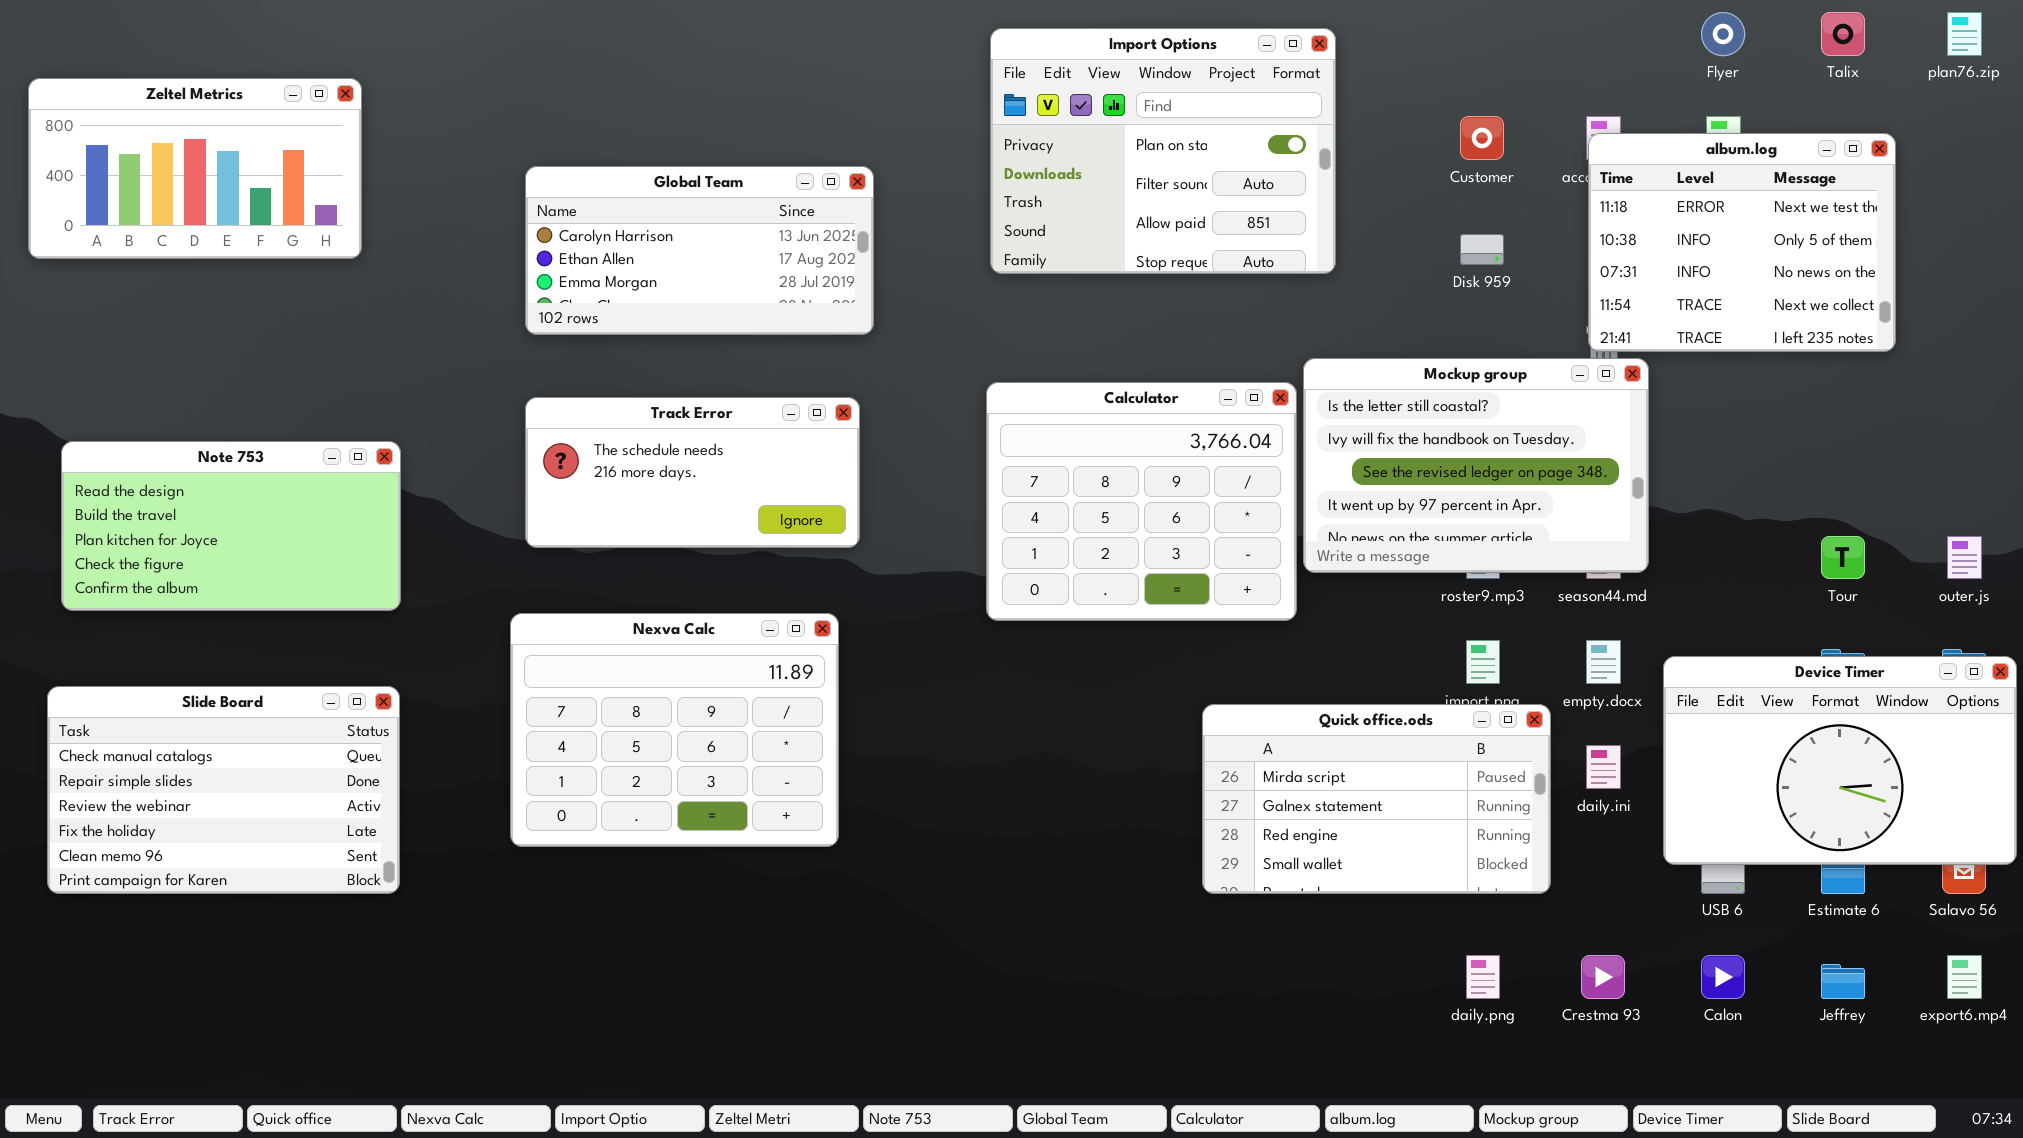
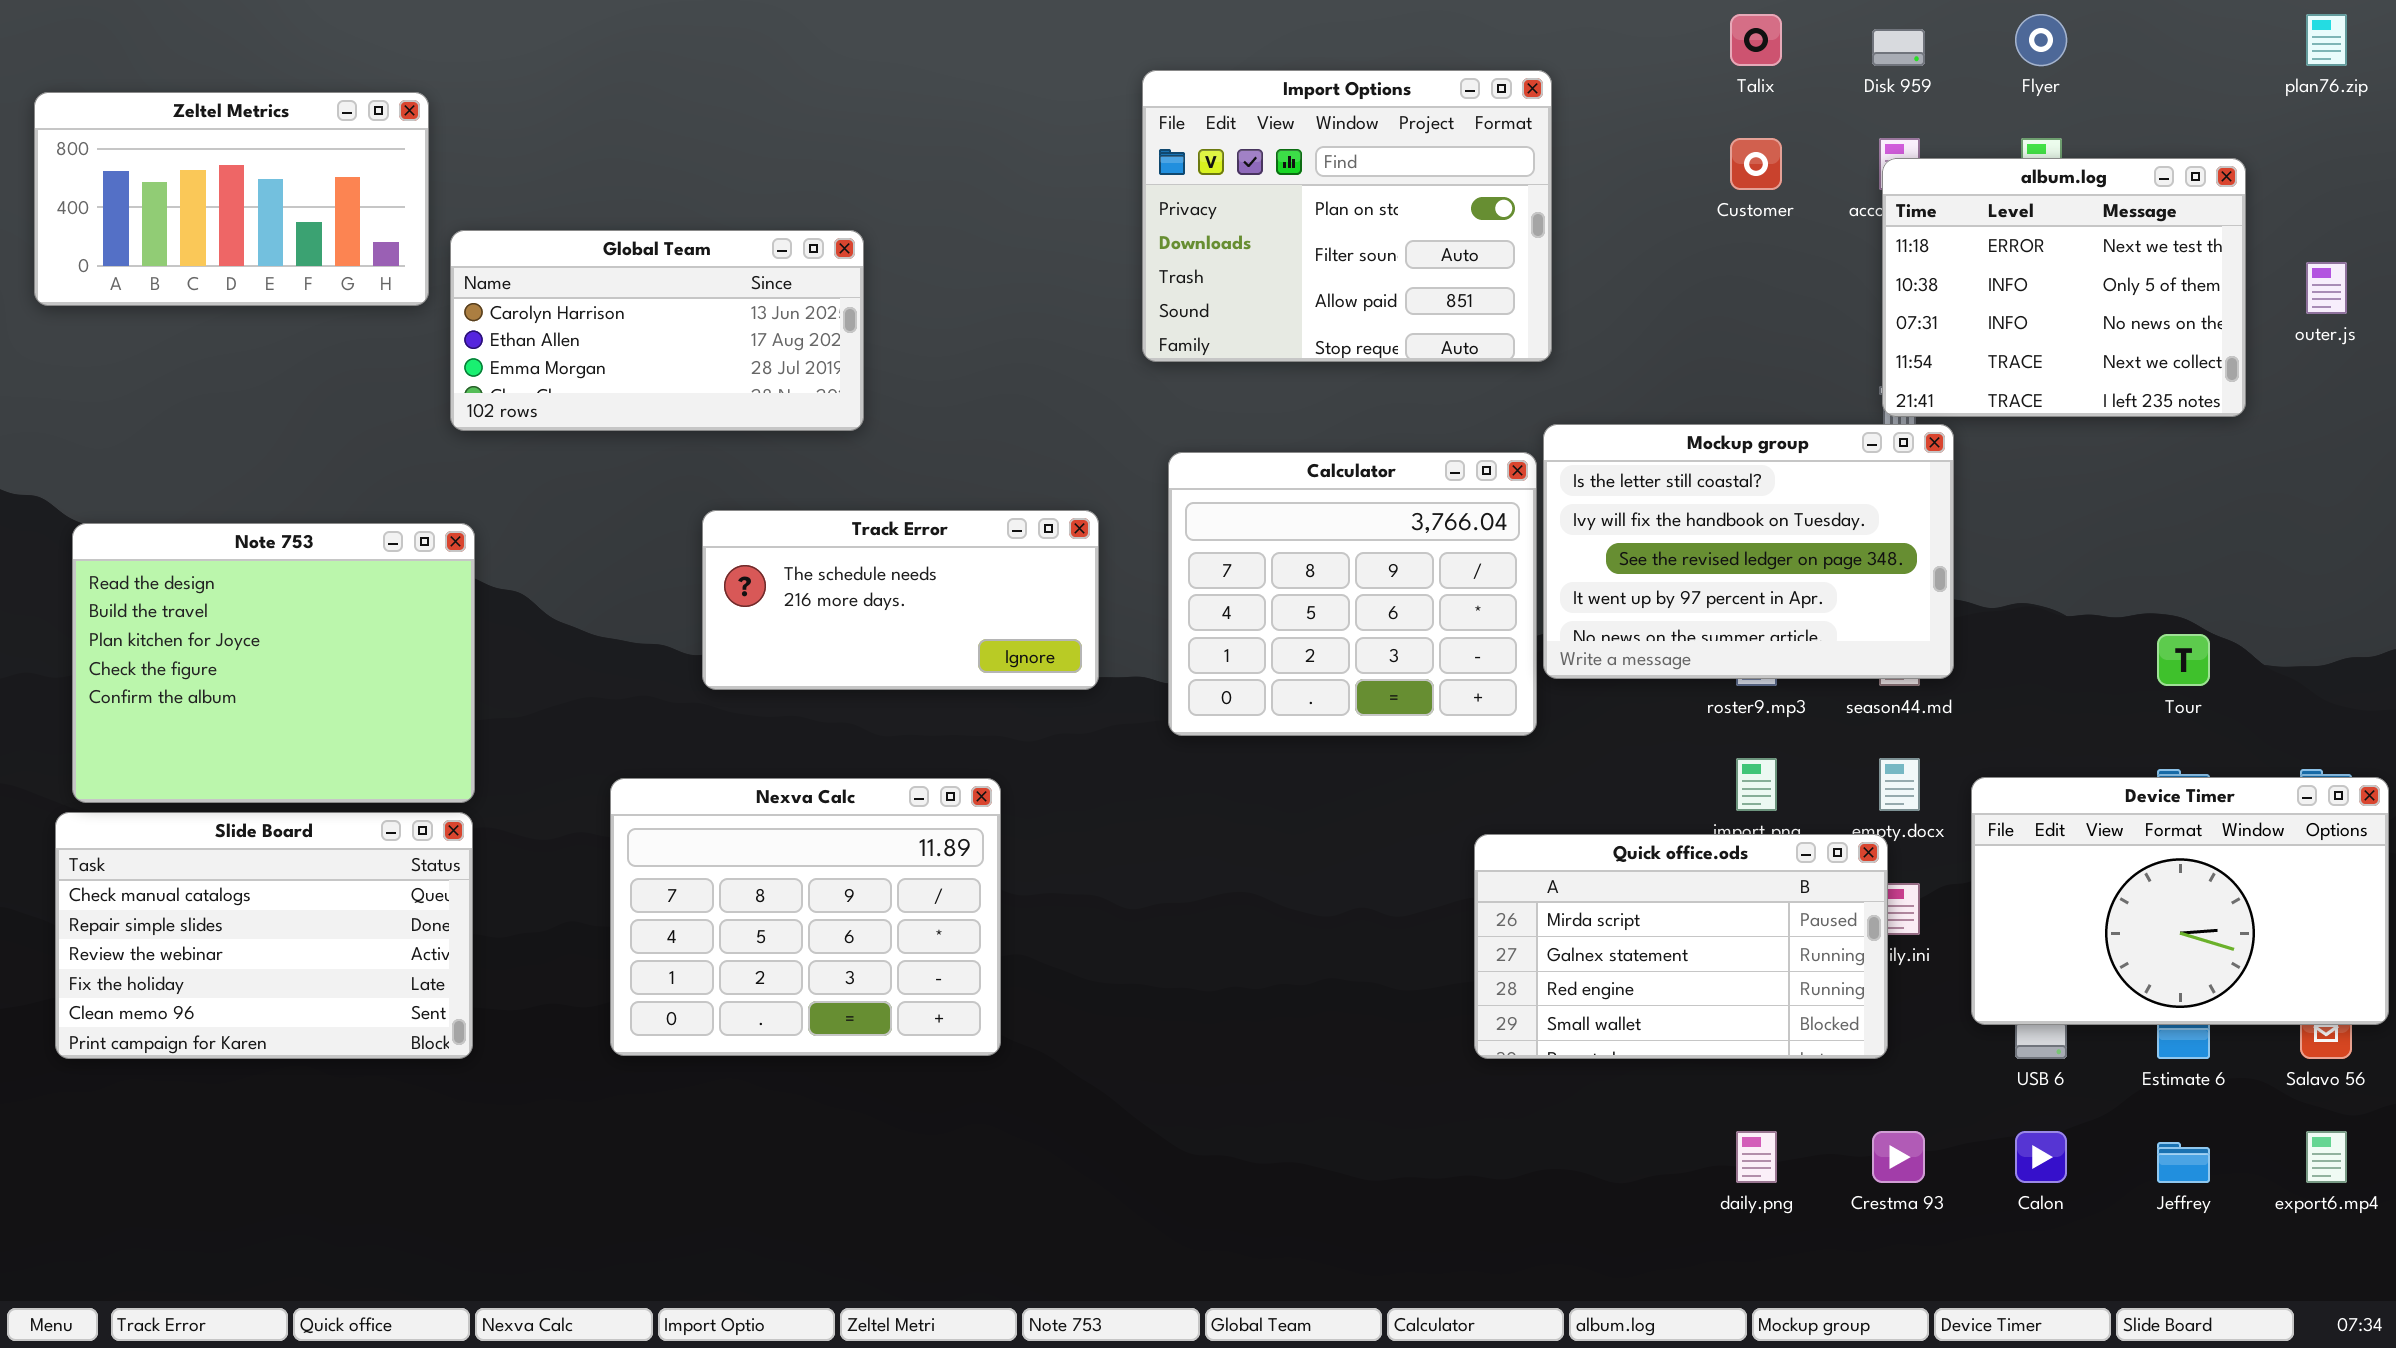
Talix: [1821,12,1865,56] -> [1730,14,1782,66], moved
Import Options: [990,28,1336,274] -> [1142,70,1552,362], moved
Global Team: [525,166,874,335] -> [450,230,864,431], moved
Disk 959: [1460,234,1504,265] -> [1872,29,1925,66], moved
Track Error: [525,397,860,548] -> [702,510,1099,690], moved
Note 753: [61,441,401,611] -> [72,523,475,803], resized
outer.js: [1947,536,1982,579] -> [2306,262,2347,314], moved
Nexva Calc: [510,613,839,847] -> [610,778,1001,1056], moved
Quick office.ods: [1202,704,1551,894] -> [1474,834,1888,1059], moved

